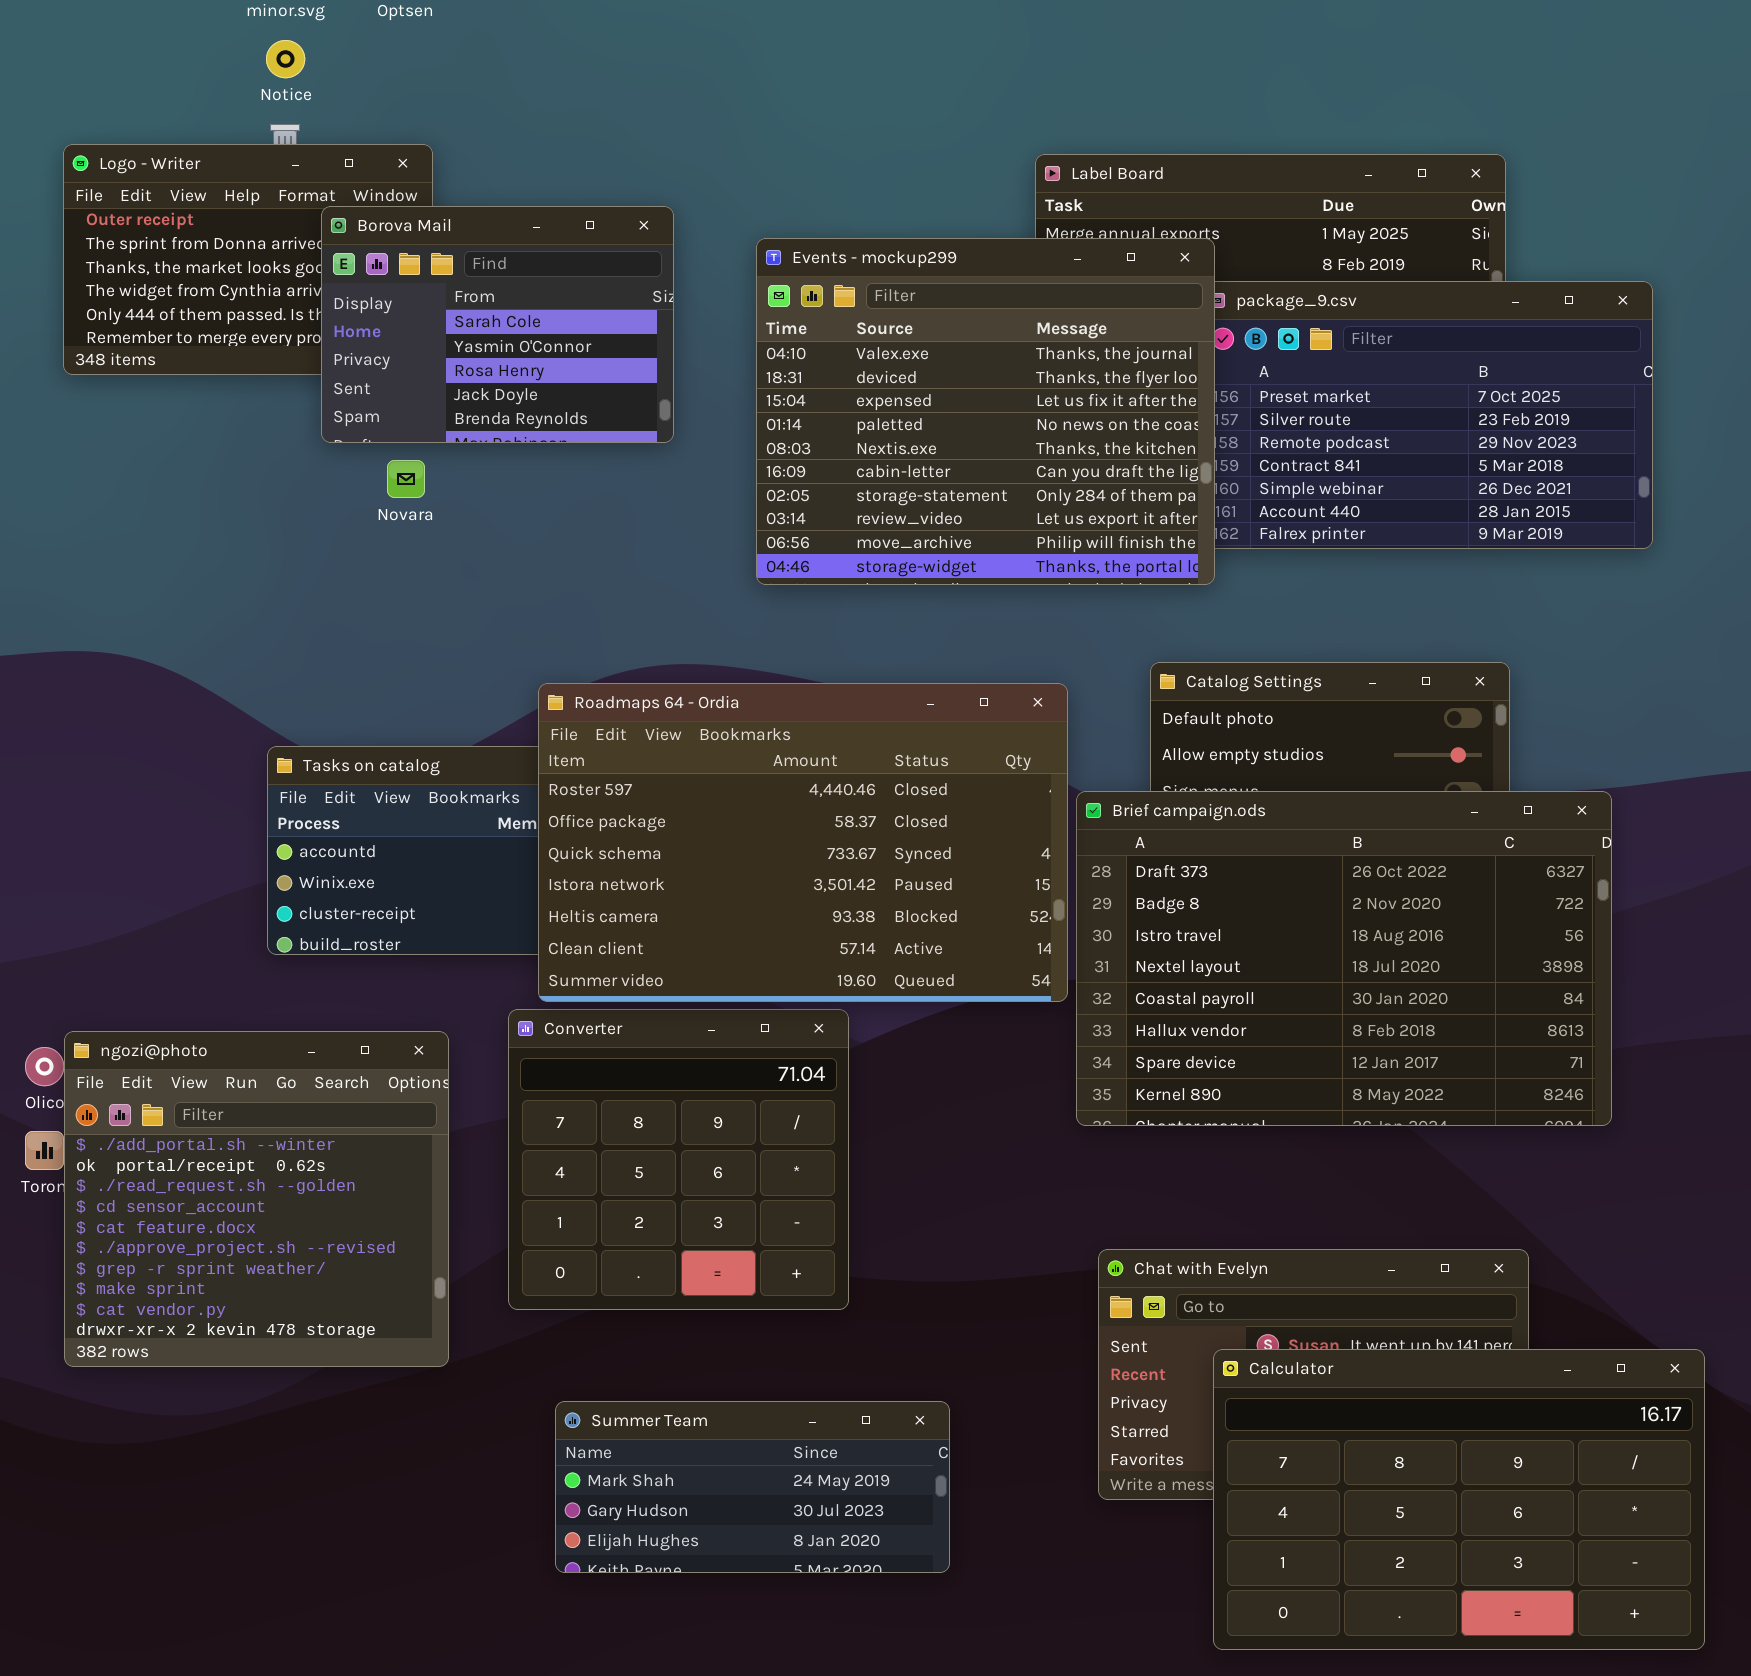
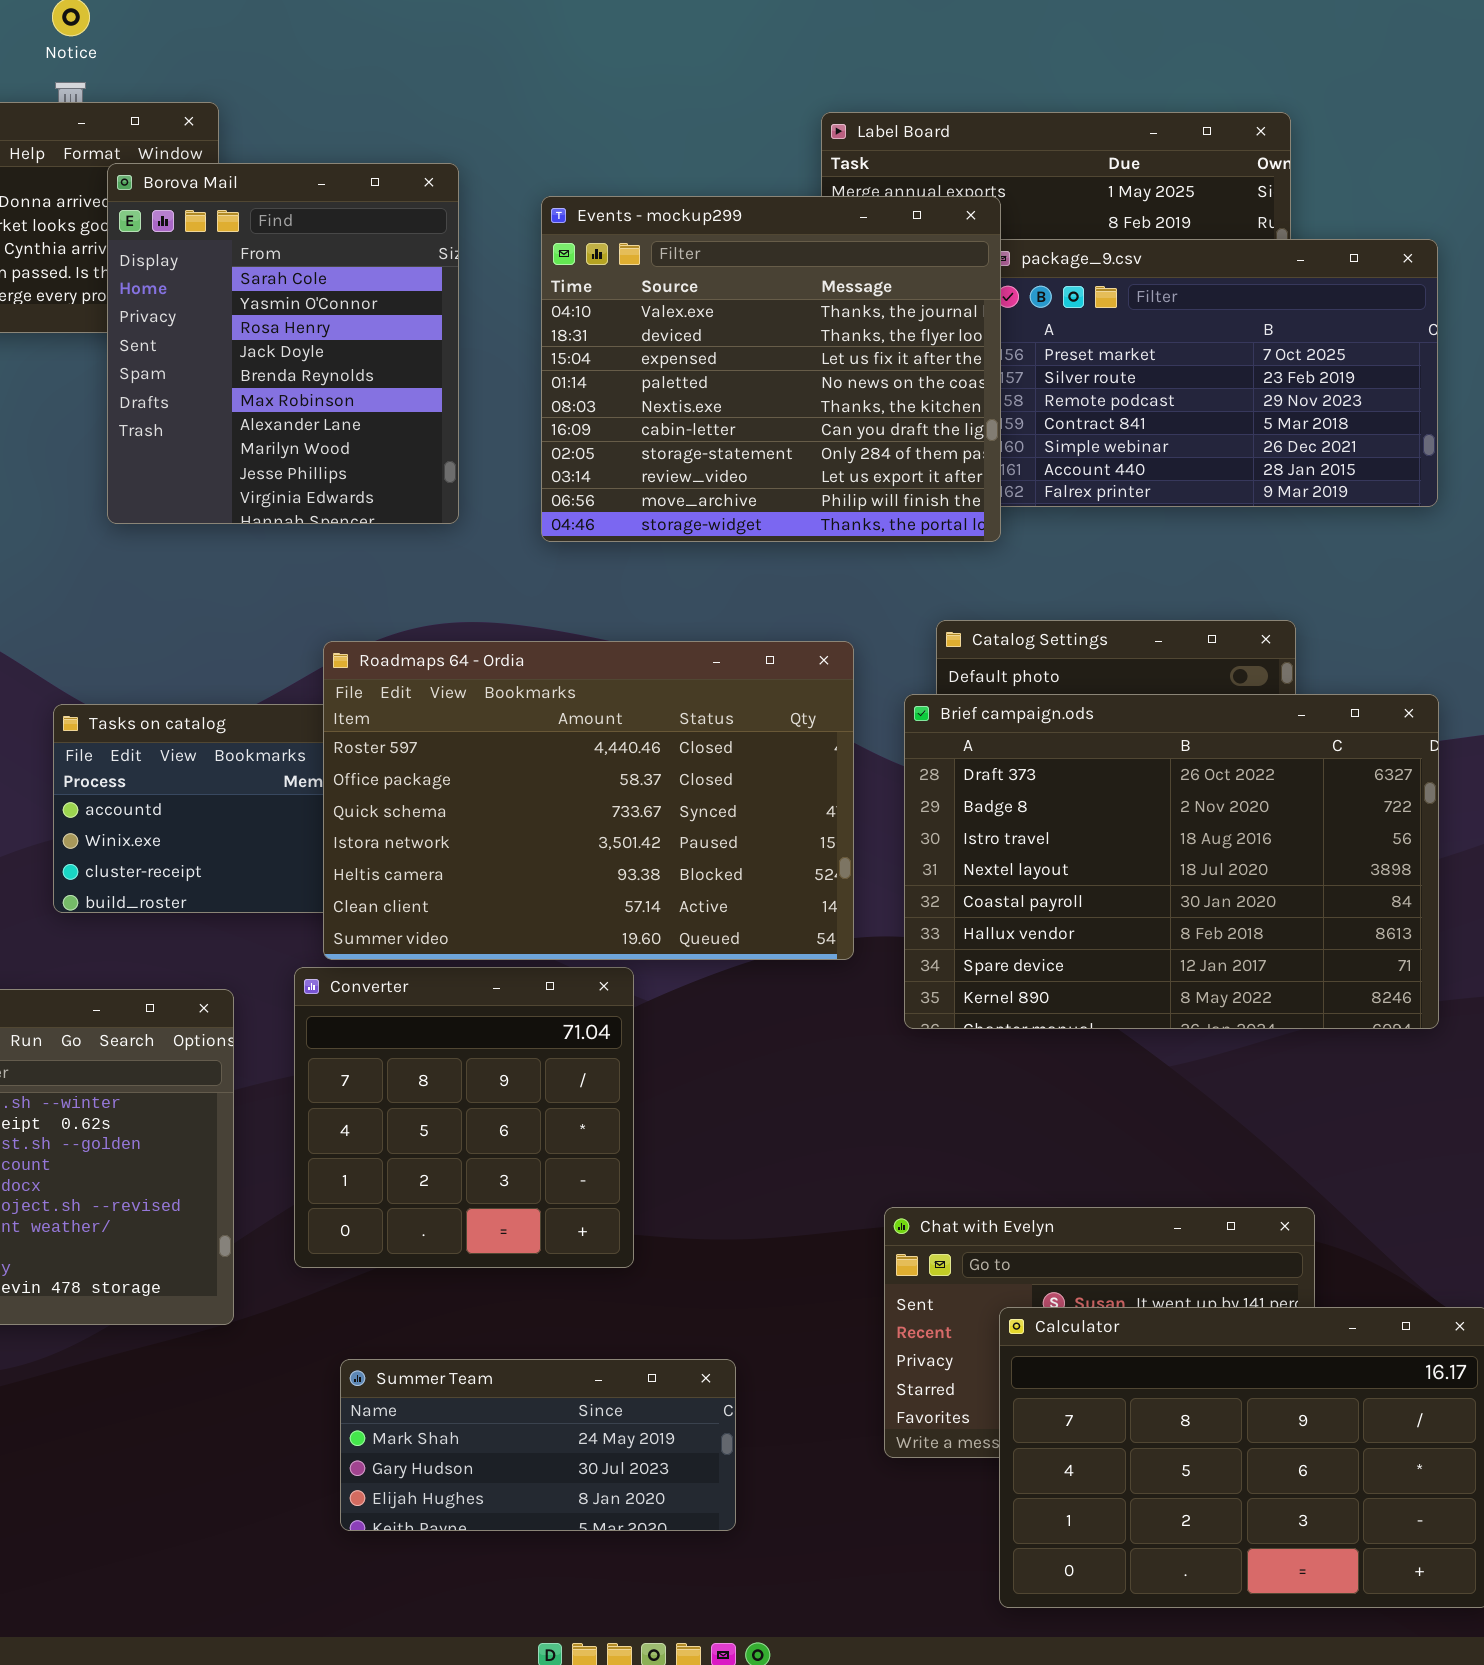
Borova Mail: [321,206,674,443] -> [107,163,459,524], resized
Brief campaign.ods: [1076,791,1612,1126] -> [904,694,1439,1029], moved

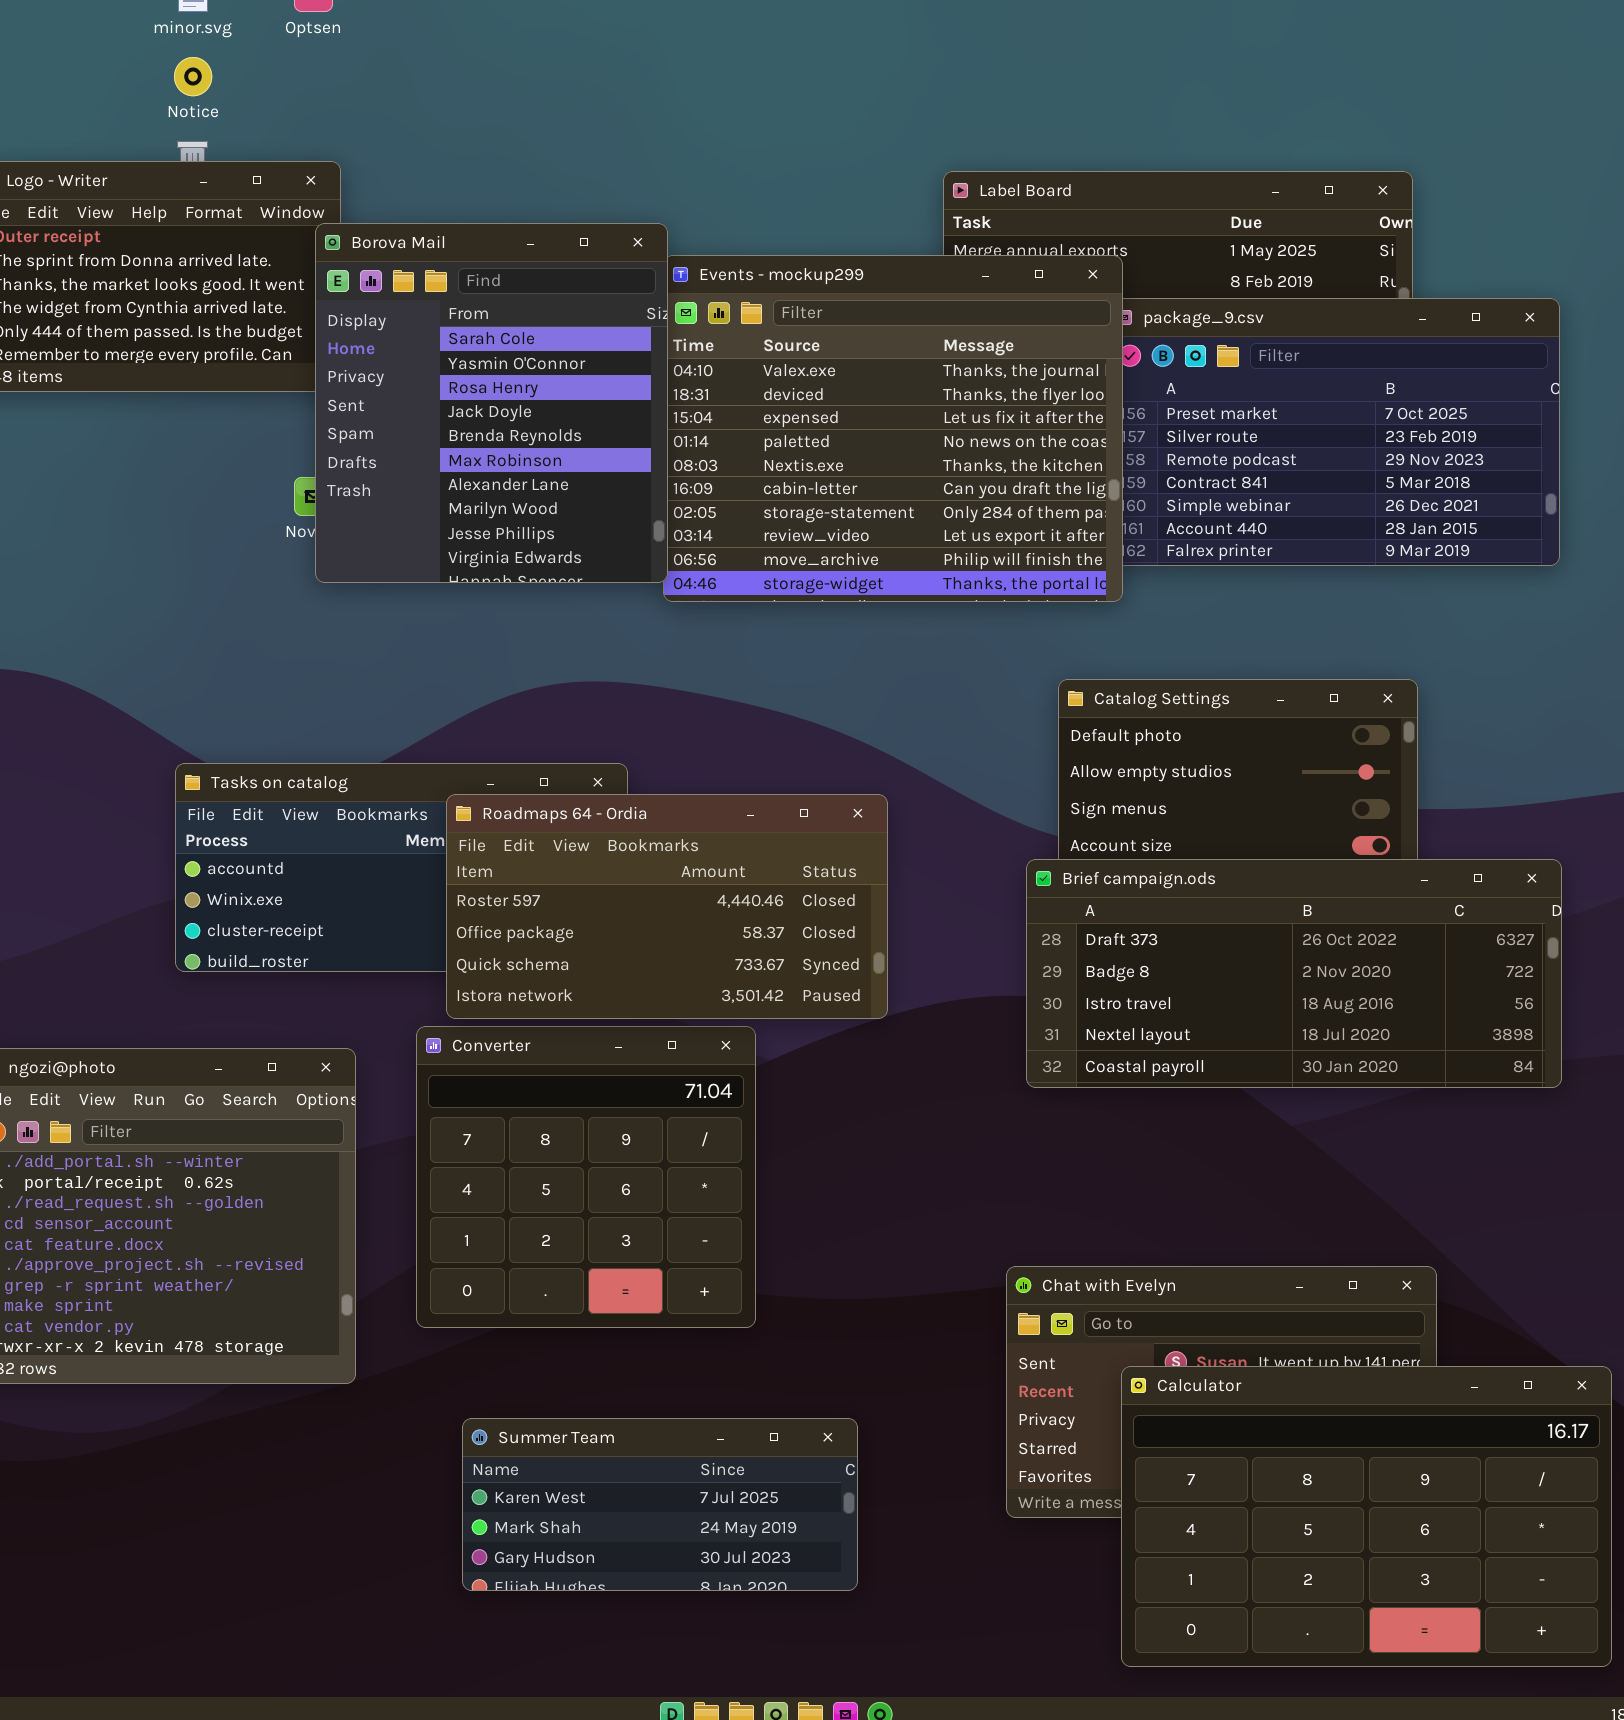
Borova Mail: [107,163,459,524] -> [315,223,668,583], moved
Roadmaps 64 - Ordia: [323,641,854,960] -> [446,794,888,1019], resized
Brief campaign.ods: [904,694,1439,1029] -> [1026,859,1562,1088], resized
Summer Team: [340,1359,736,1531] -> [462,1418,858,1591], scrolled up 1 row

